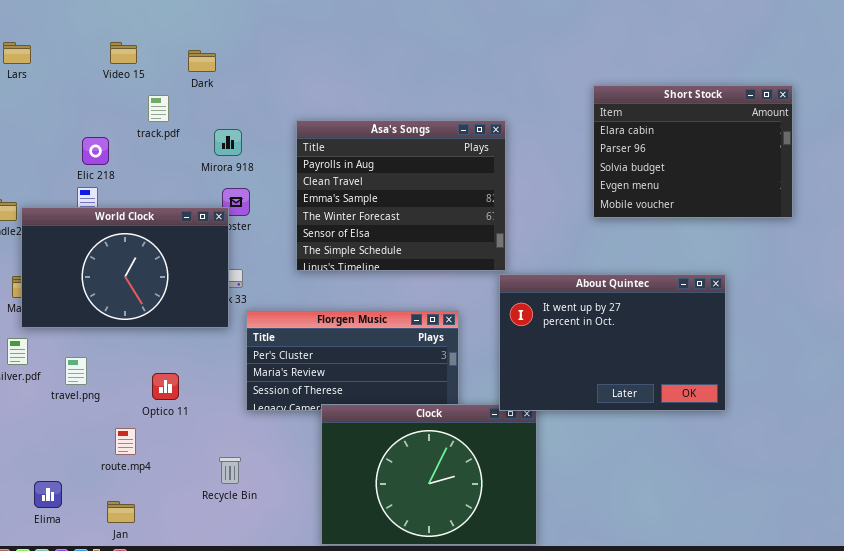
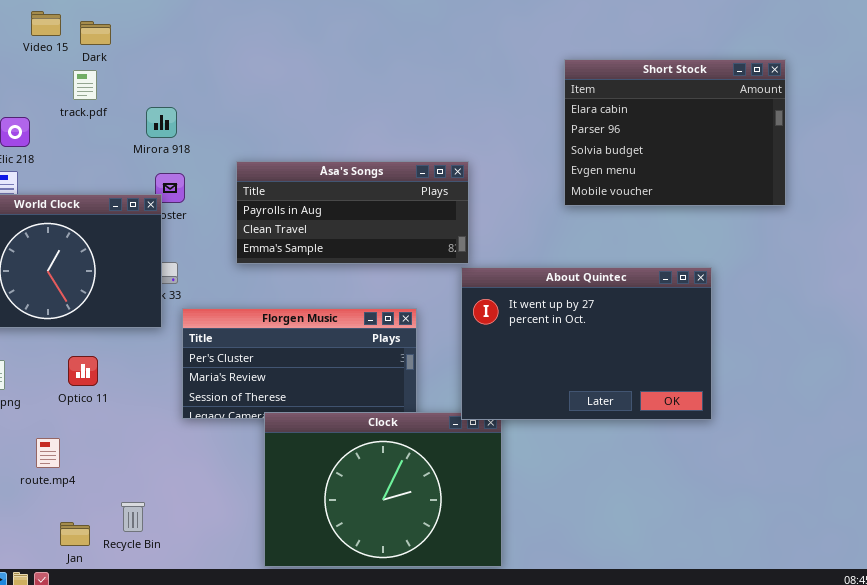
Dark: [188,50,216,72] -> [80,21,111,45], moved
Åsa's Songs: [296,120,506,271] -> [236,161,469,264], resized
Optico 11: [152,373,179,400] -> [68,356,98,386], moved
Recycle Bin: [219,457,241,484] -> [121,502,145,532], moved
Jan: [107,501,135,523] -> [60,522,90,546], moved

